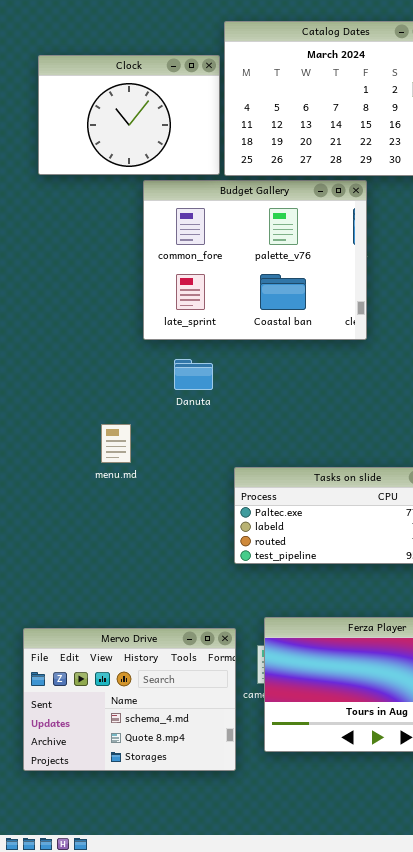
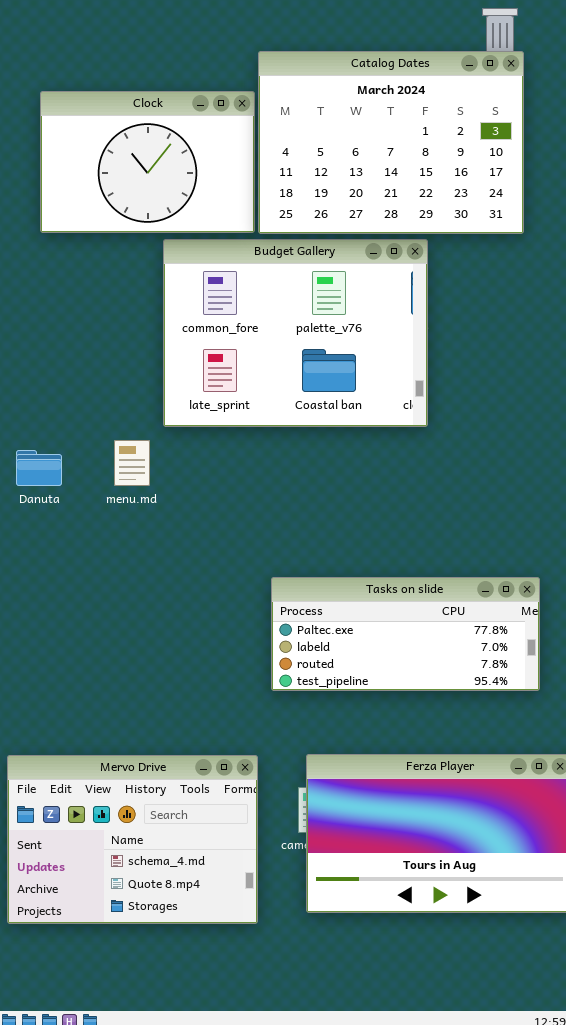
Danuta: [174,359,213,390] -> [16,450,62,486], moved
menu.md: [101,424,131,463] -> [114,440,150,486], moved
Mervo Drive: [23,628,236,771] -> [7,755,258,924], moved

